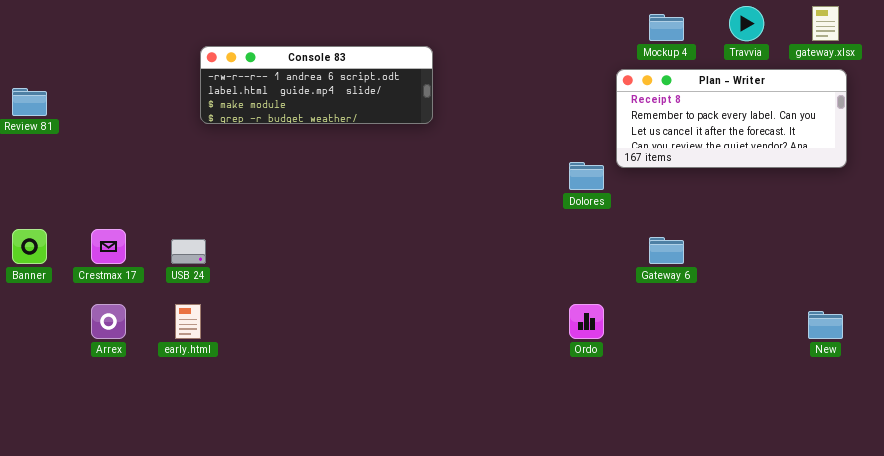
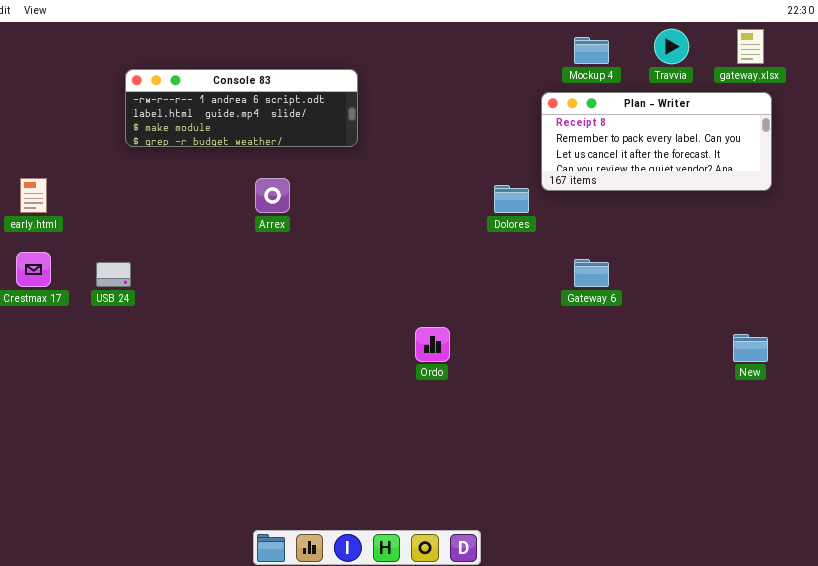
Arrex: [91,304,126,339] -> [255,178,290,213], moved
early.html: [175,304,201,339] -> [20,178,47,213], moved
Ordo: [569,304,604,339] -> [415,327,450,362], moved

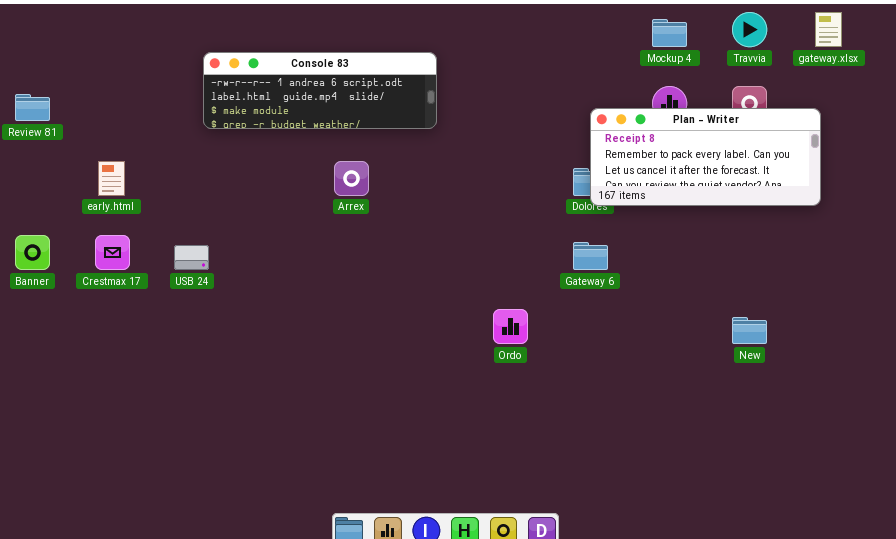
Plan - Writer: [541,92,772,191] -> [590,108,821,206], moved
Gateway 6: [574,259,609,287] -> [573,242,608,270], moved
New: [733,334,768,362] -> [732,317,767,344], moved

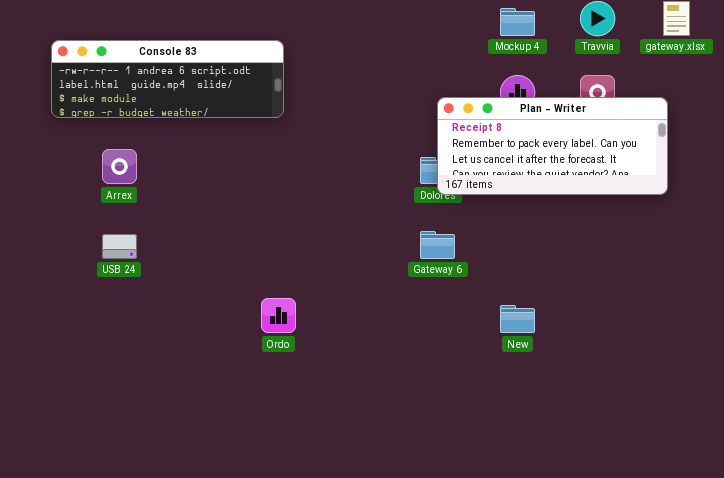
Arrex: [334,161,369,196] -> [102,149,137,184], moved
USB 24: [174,245,209,270] -> [102,234,137,259], moved
Ordo: [493,309,528,344] -> [261,298,296,333], moved
New: [732,317,767,344] -> [500,305,535,333], moved

